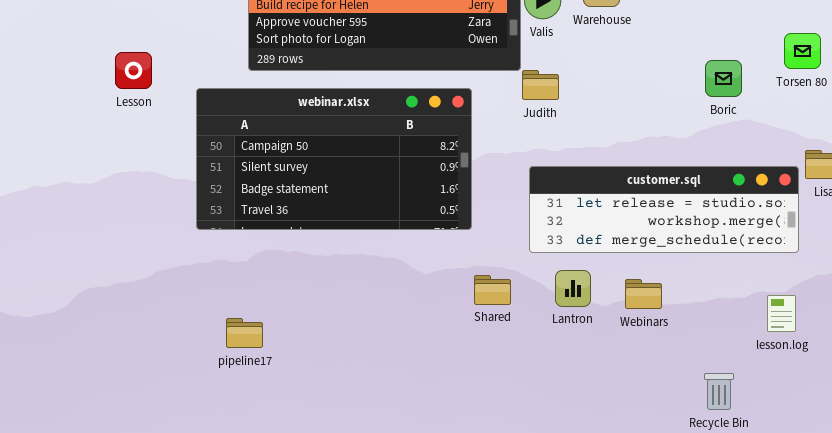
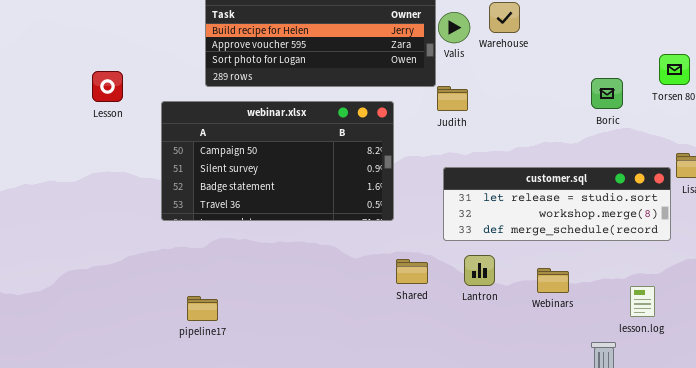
Webinars: [625,279,662,309] -> [537,268,569,293], moved
lesson.log: [767,295,796,332] -> [630,286,655,317], moved

